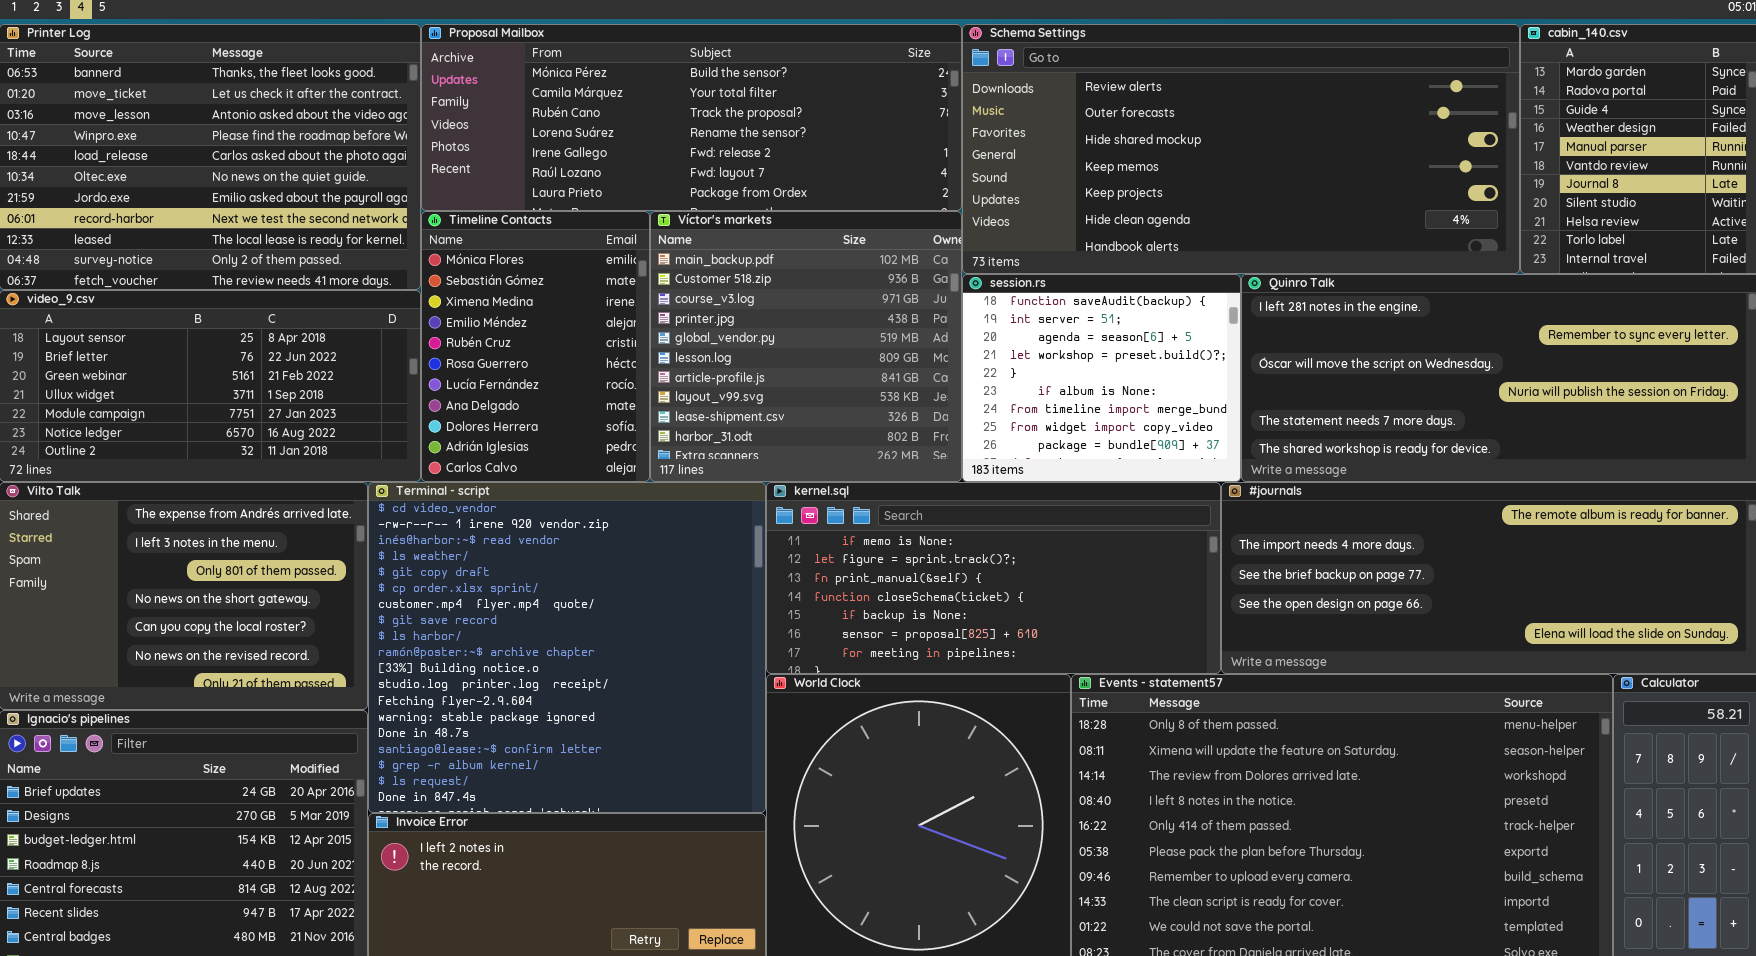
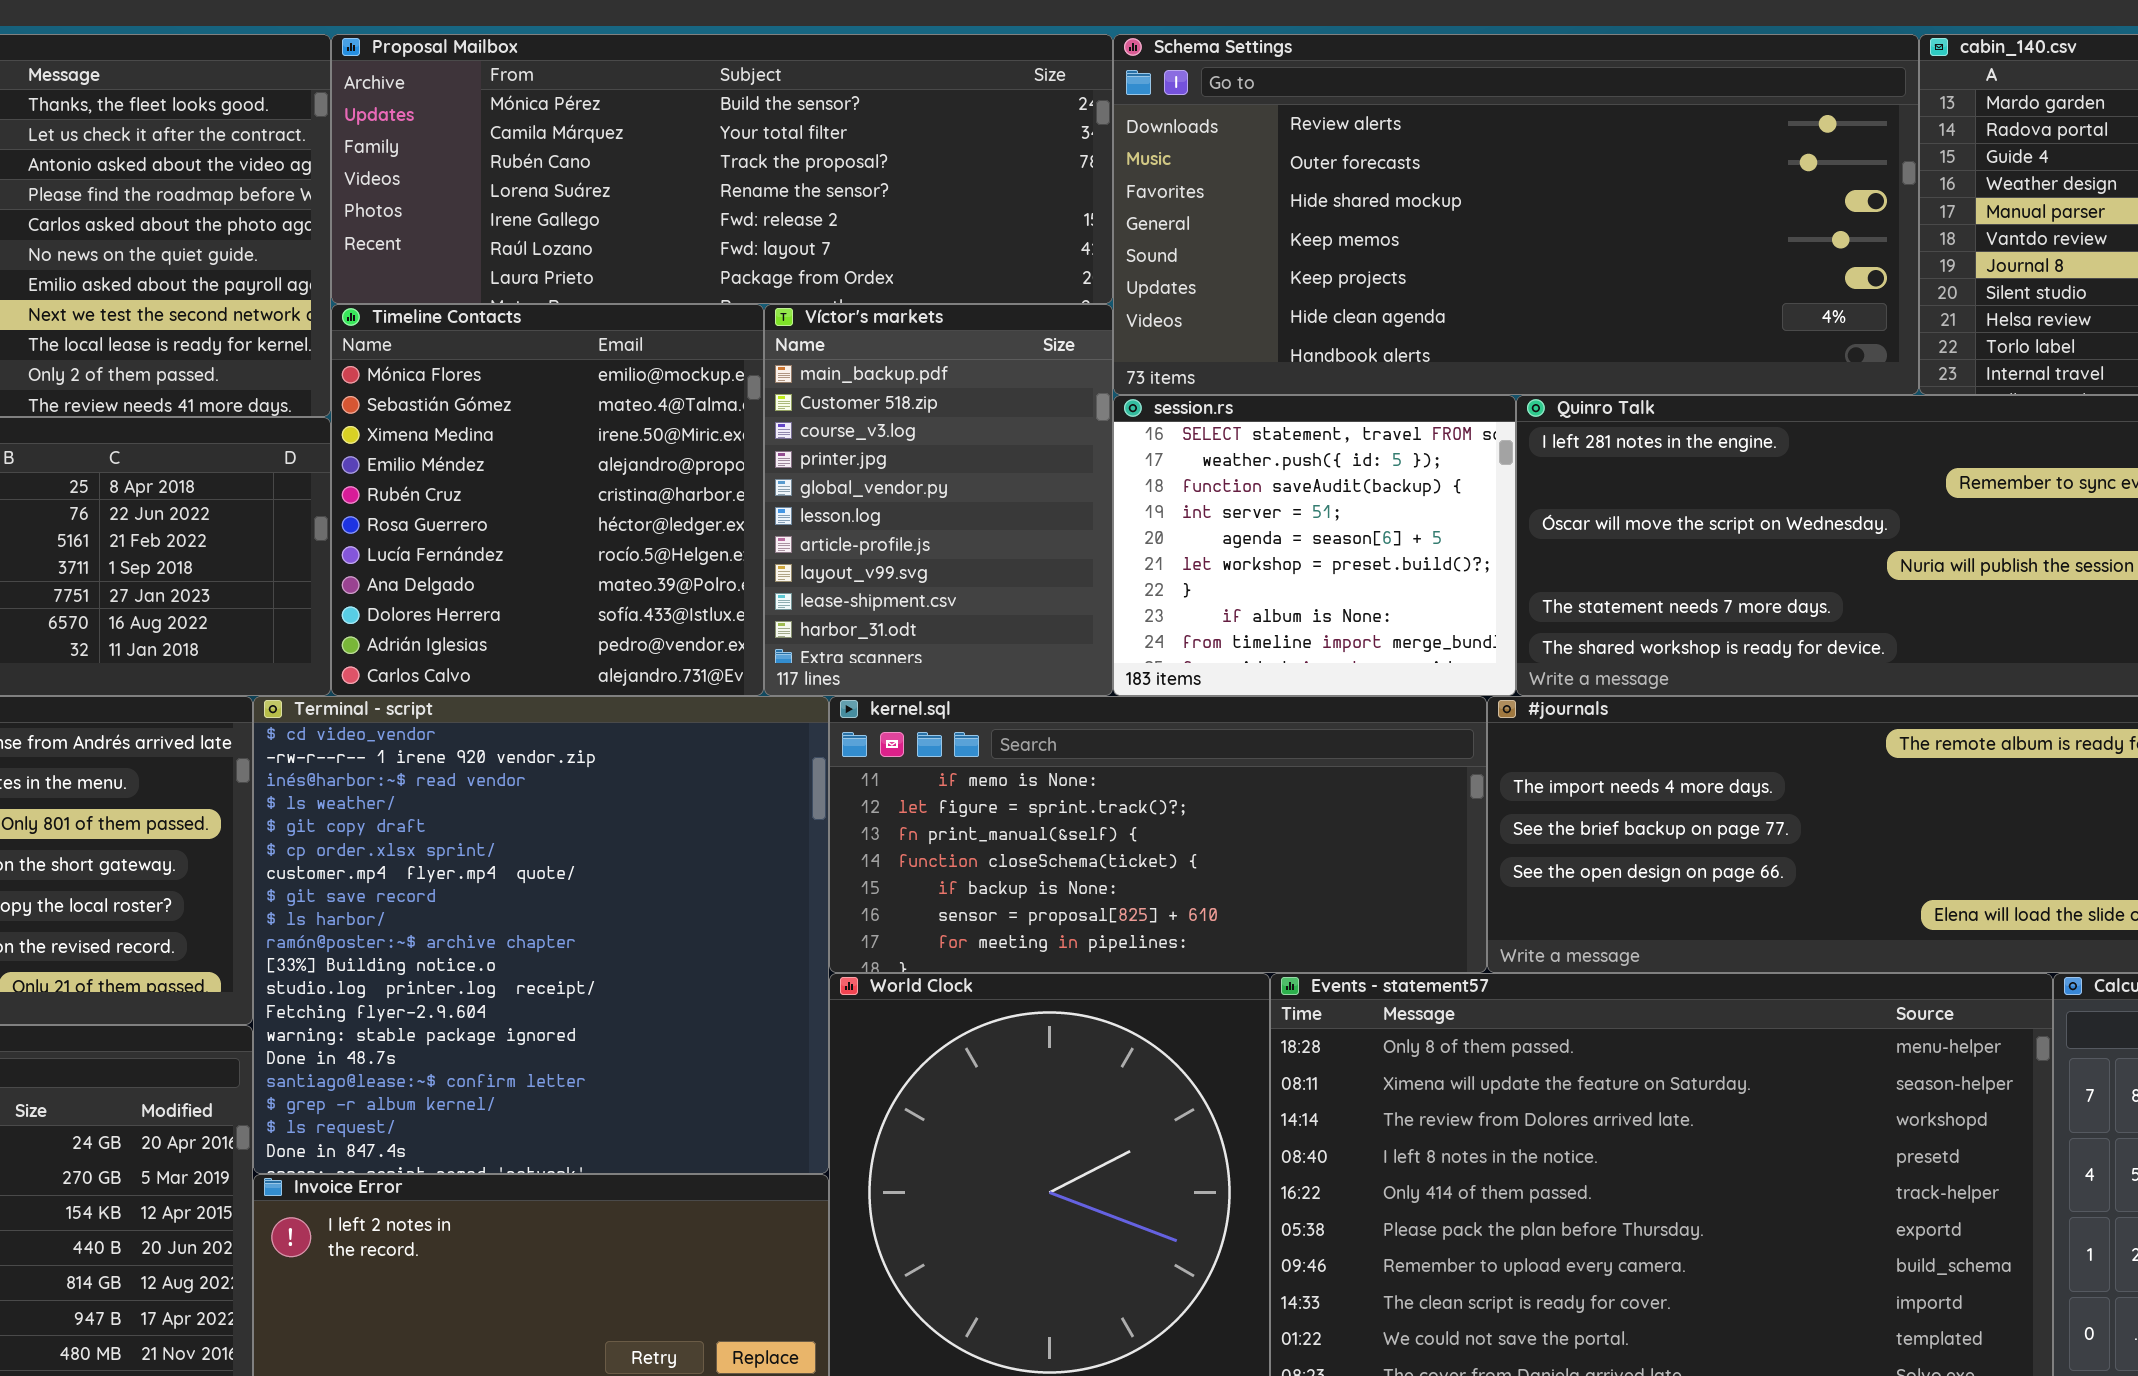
Timeline Contacts: [421,211,650,482] -> [331,304,764,696], resized
Víctor's markets: [650,211,962,482] -> [764,304,1113,696], resized
session.rs: [962,274,1241,482] -> [1113,395,1516,696], scrolled up 2 rows

